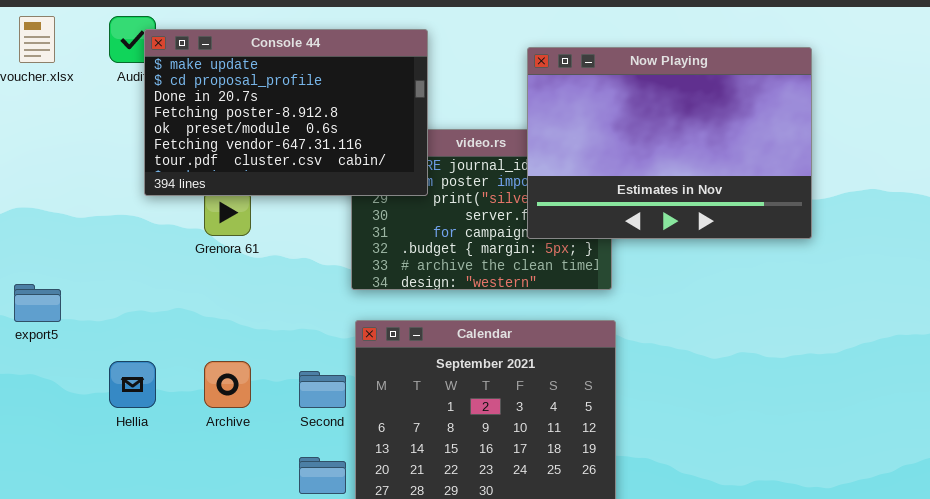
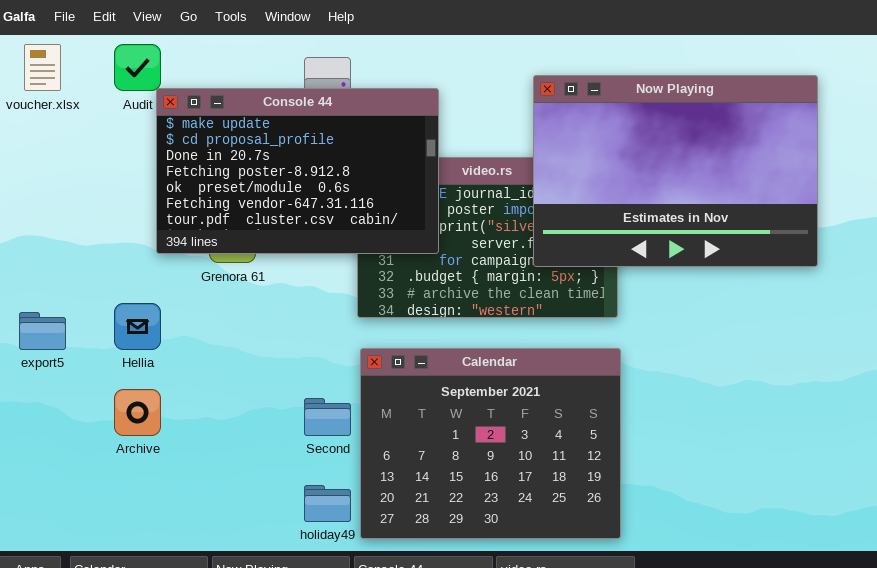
Console 44: [144,29,428,196] -> [156,88,439,254], moved
Hellia: [109,361,156,408] -> [114,303,161,350], moved
Archive: [204,361,251,408] -> [114,389,161,436], moved

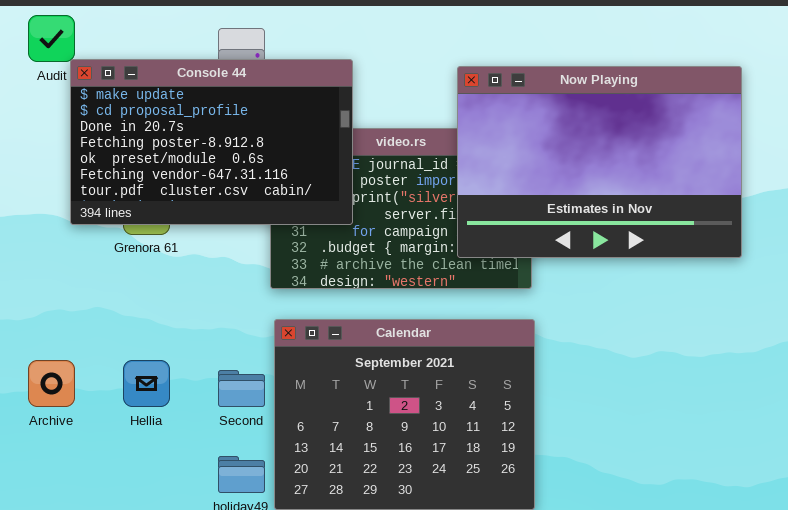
Now Playing: [533,75,818,267] -> [457,66,742,258], moved
Hellia: [114,303,161,350] -> [123,360,170,407], moved

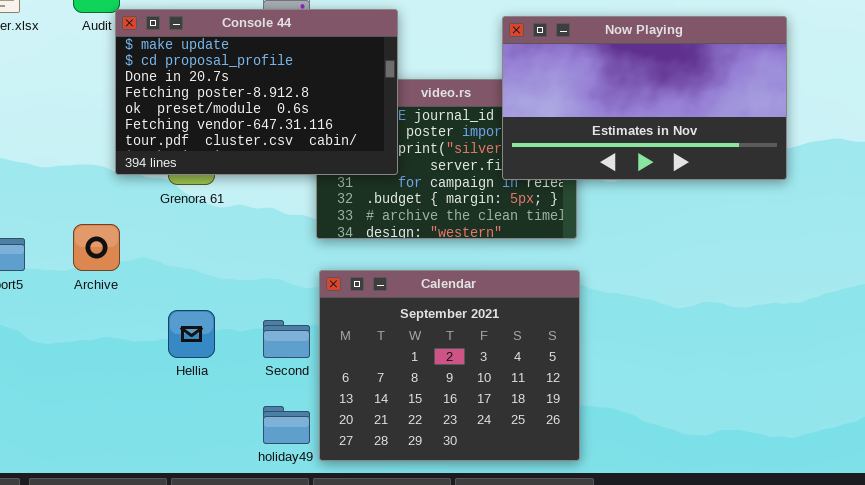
Now Playing: [457,66,742,258] -> [502,16,787,180], resized
Archive: [28,360,75,407] -> [73,224,120,271], moved

